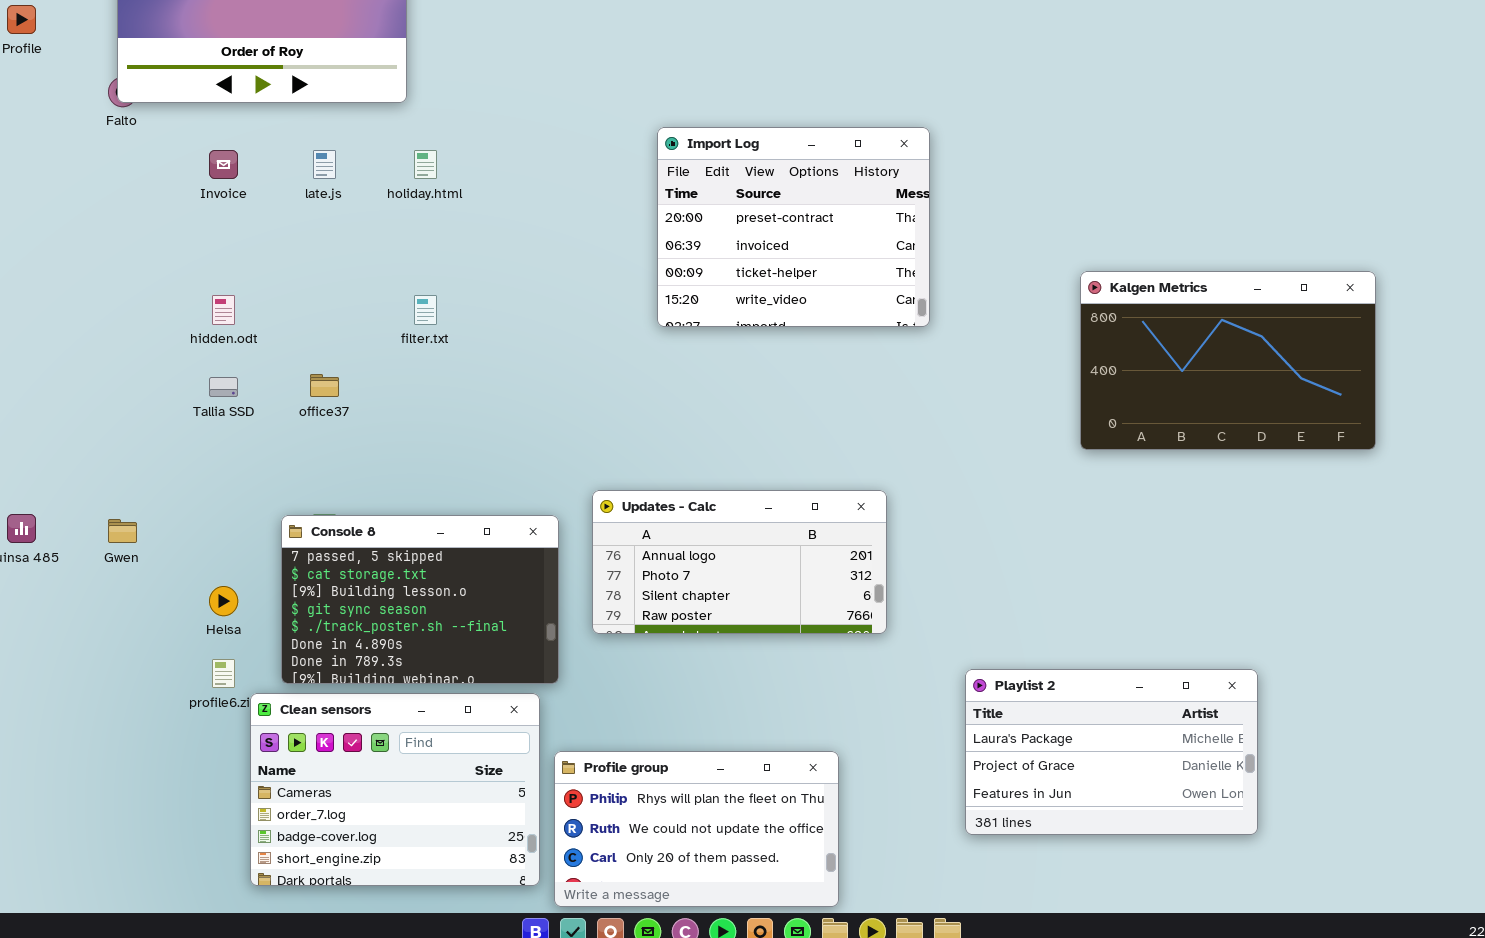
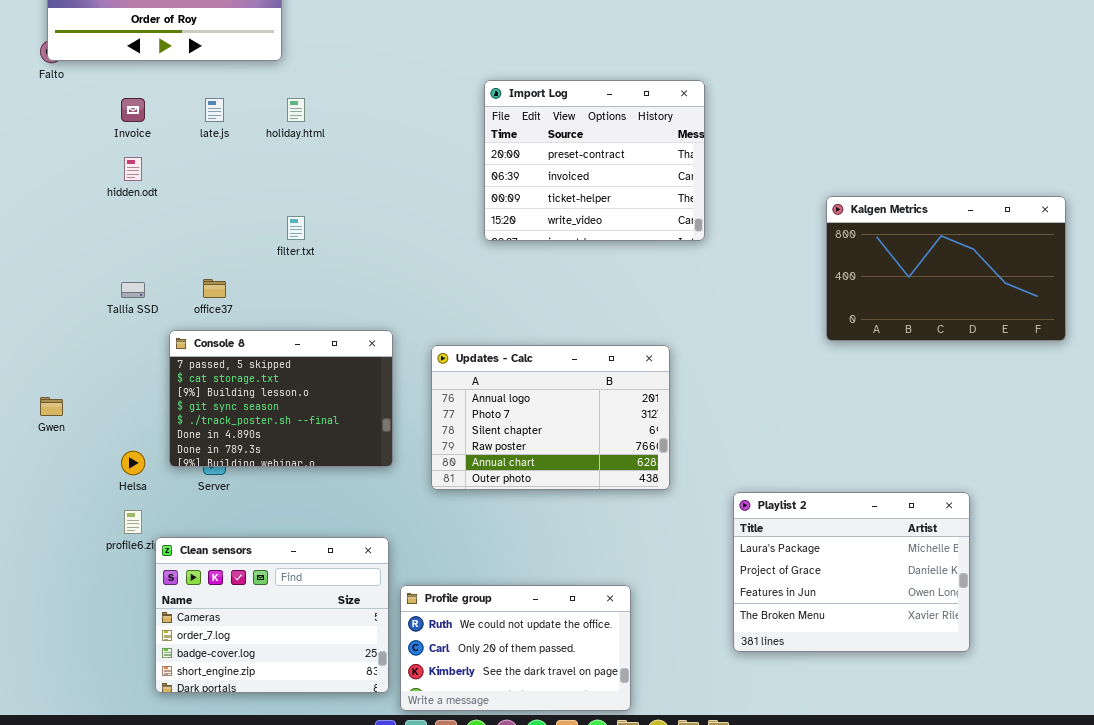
hidden.odt: [212,295,235,325] -> [124,157,142,181], moved
Updates - Calc: [592,490,887,634] -> [431,345,670,490], resized
Console 8: [281,515,559,684] -> [169,330,393,467], moved
Playlist 2: [965,669,1258,835] -> [733,492,970,652], resized
Profile group: [554,751,839,907] -> [400,585,631,711], scrolled down 1 row

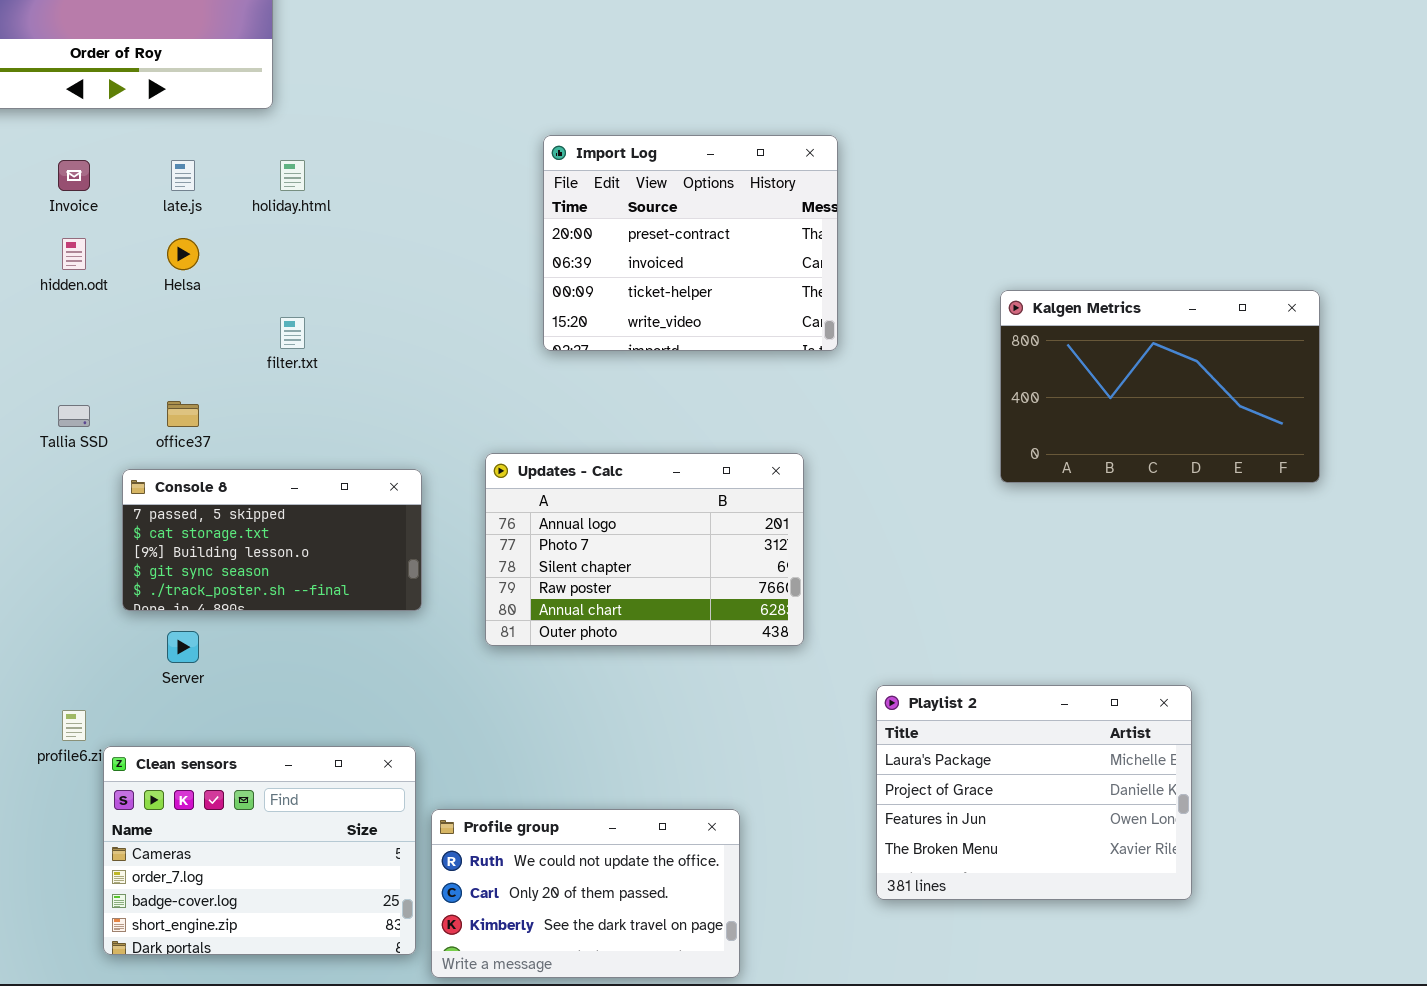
Console 8: [169,330,393,467] -> [122,469,422,611], resized
Updates - Calc: [431,345,670,490] -> [485,453,804,646], moved
Helsa: [121,451,145,475] -> [167,238,199,270], moved

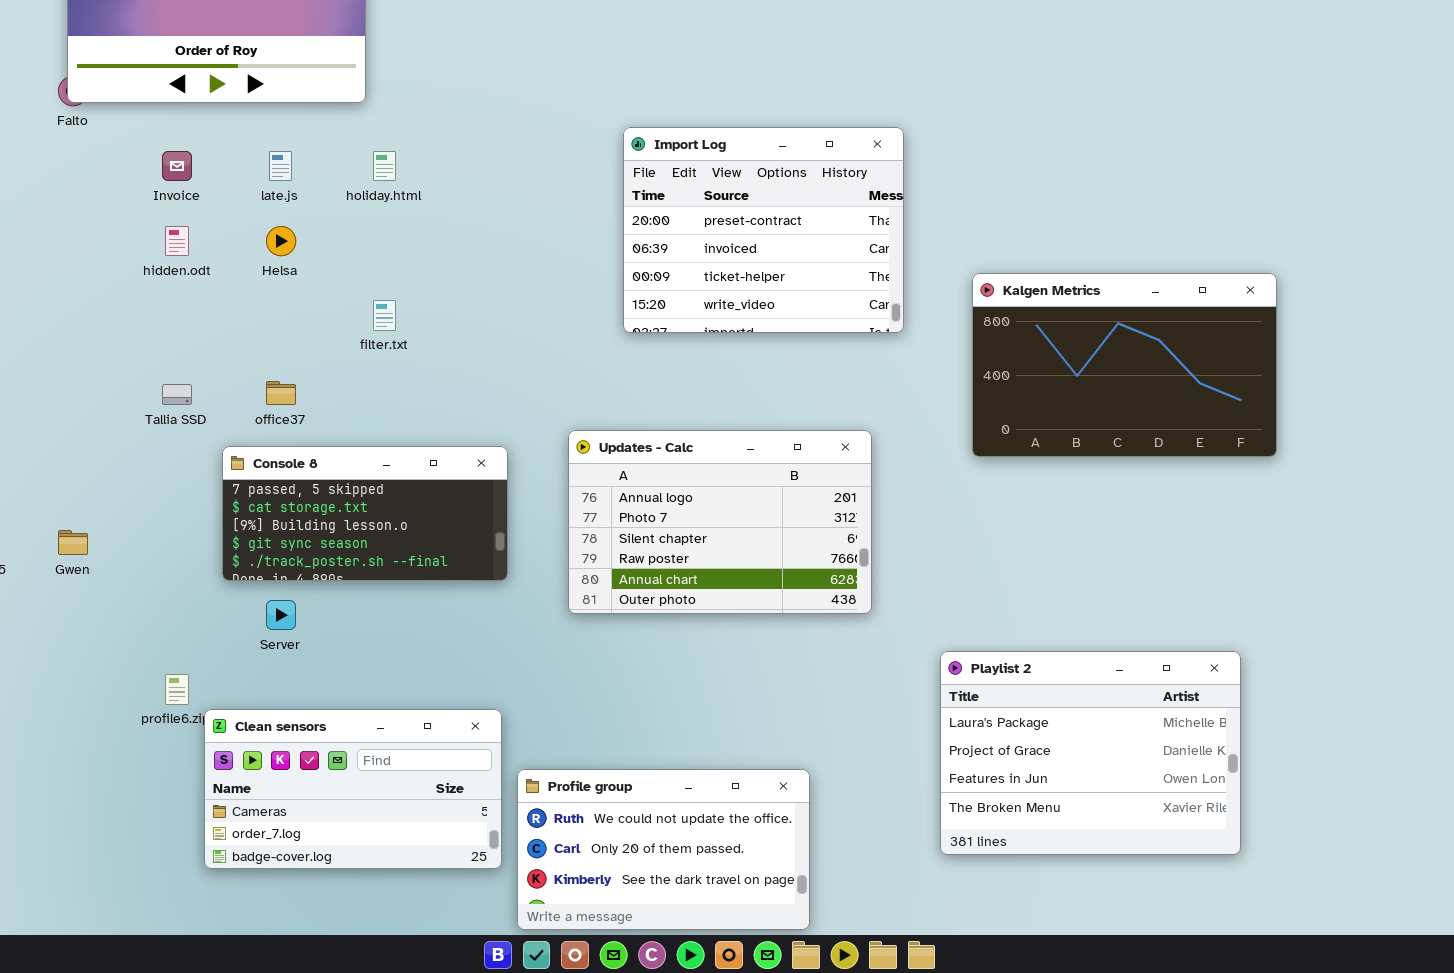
Kalgen Metrics: [1000,290,1320,483] -> [972,273,1277,457], moved
Clean sensors: [103,746,416,955] -> [204,709,502,869], resized

